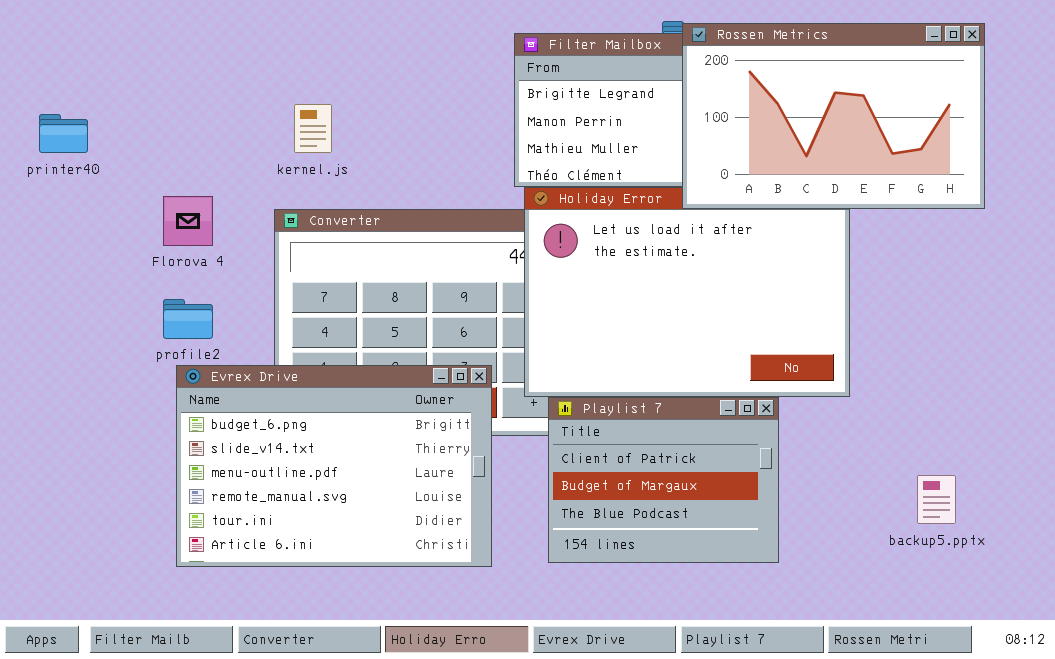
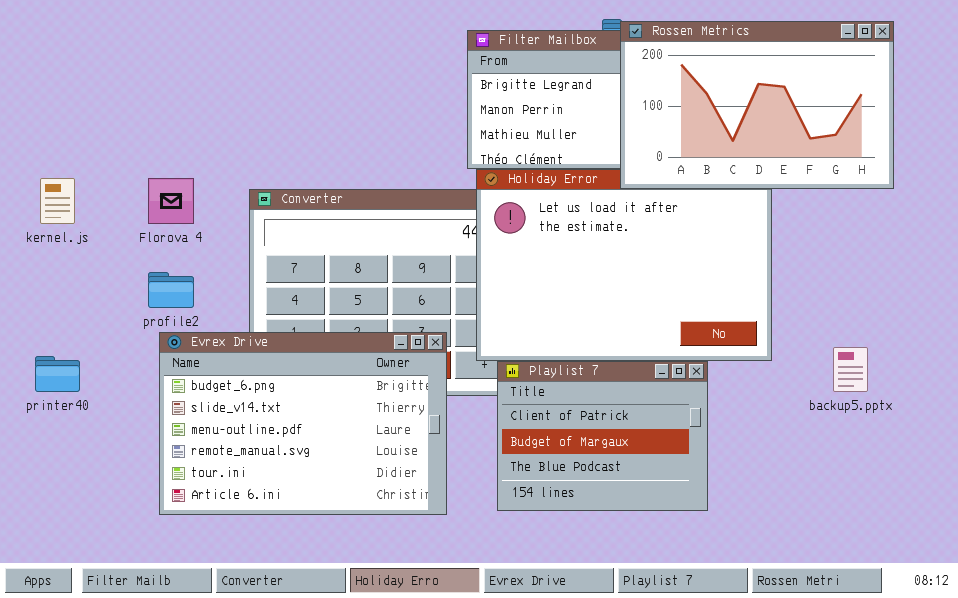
kernel.js: [294,104,332,153] -> [40,178,75,224], moved
printer40: [39,114,88,153] -> [35,356,80,392], moved
backup5.pptx: [917,475,956,524] -> [833,347,868,392], moved

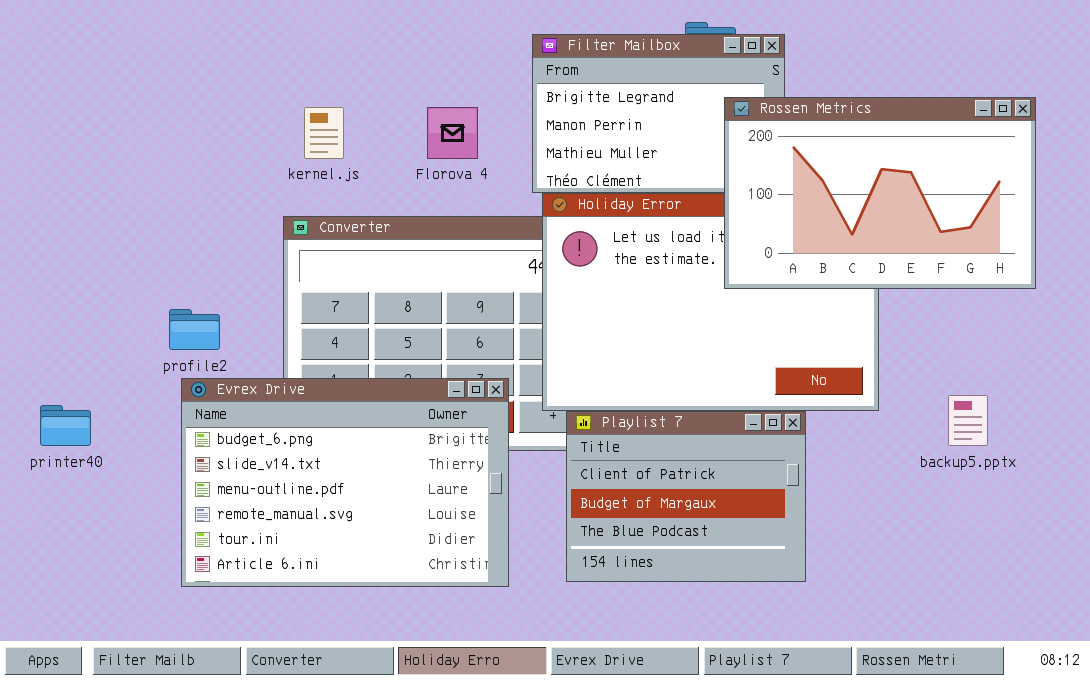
Rossen Metrics: [620,21,894,189] -> [724,97,1036,289], moved
kernel.js: [40,178,75,224] -> [304,107,344,159], moved
Florova 4: [148,178,194,224] -> [427,107,478,159], moved

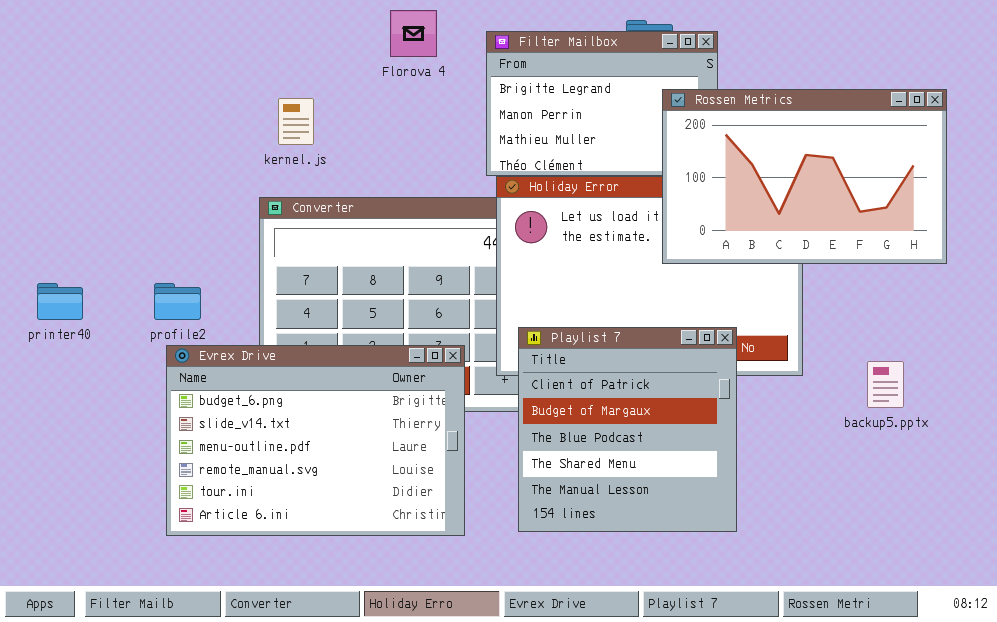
Florova 4: [427,107,478,159] -> [390,10,437,57], moved
printer40: [40,405,91,446] -> [37,283,83,320], moved
Playlist 7: [566,411,806,582] -> [518,327,737,532], resized

